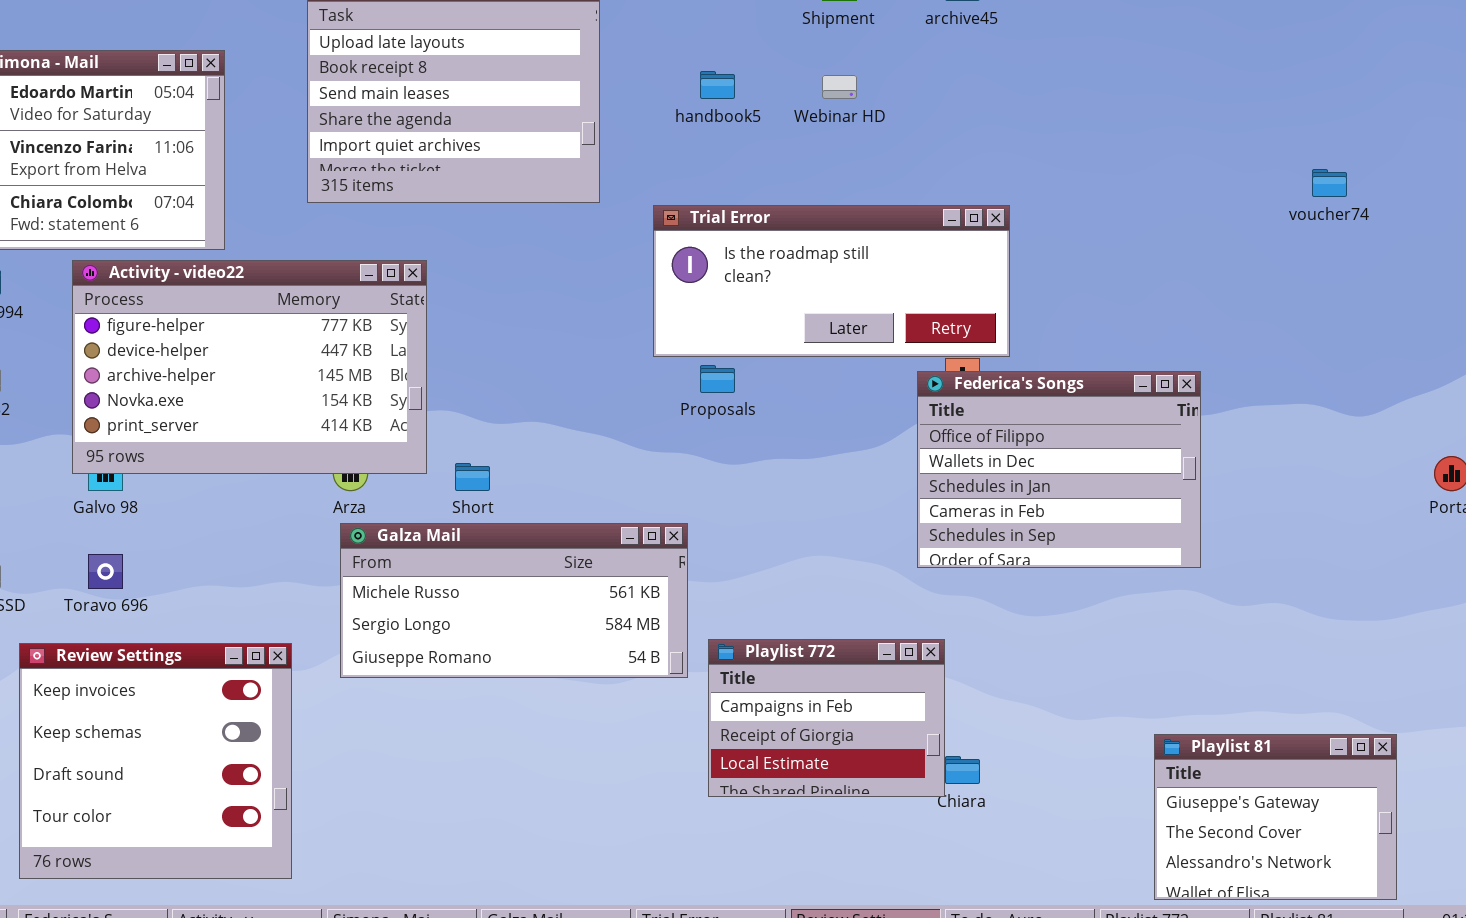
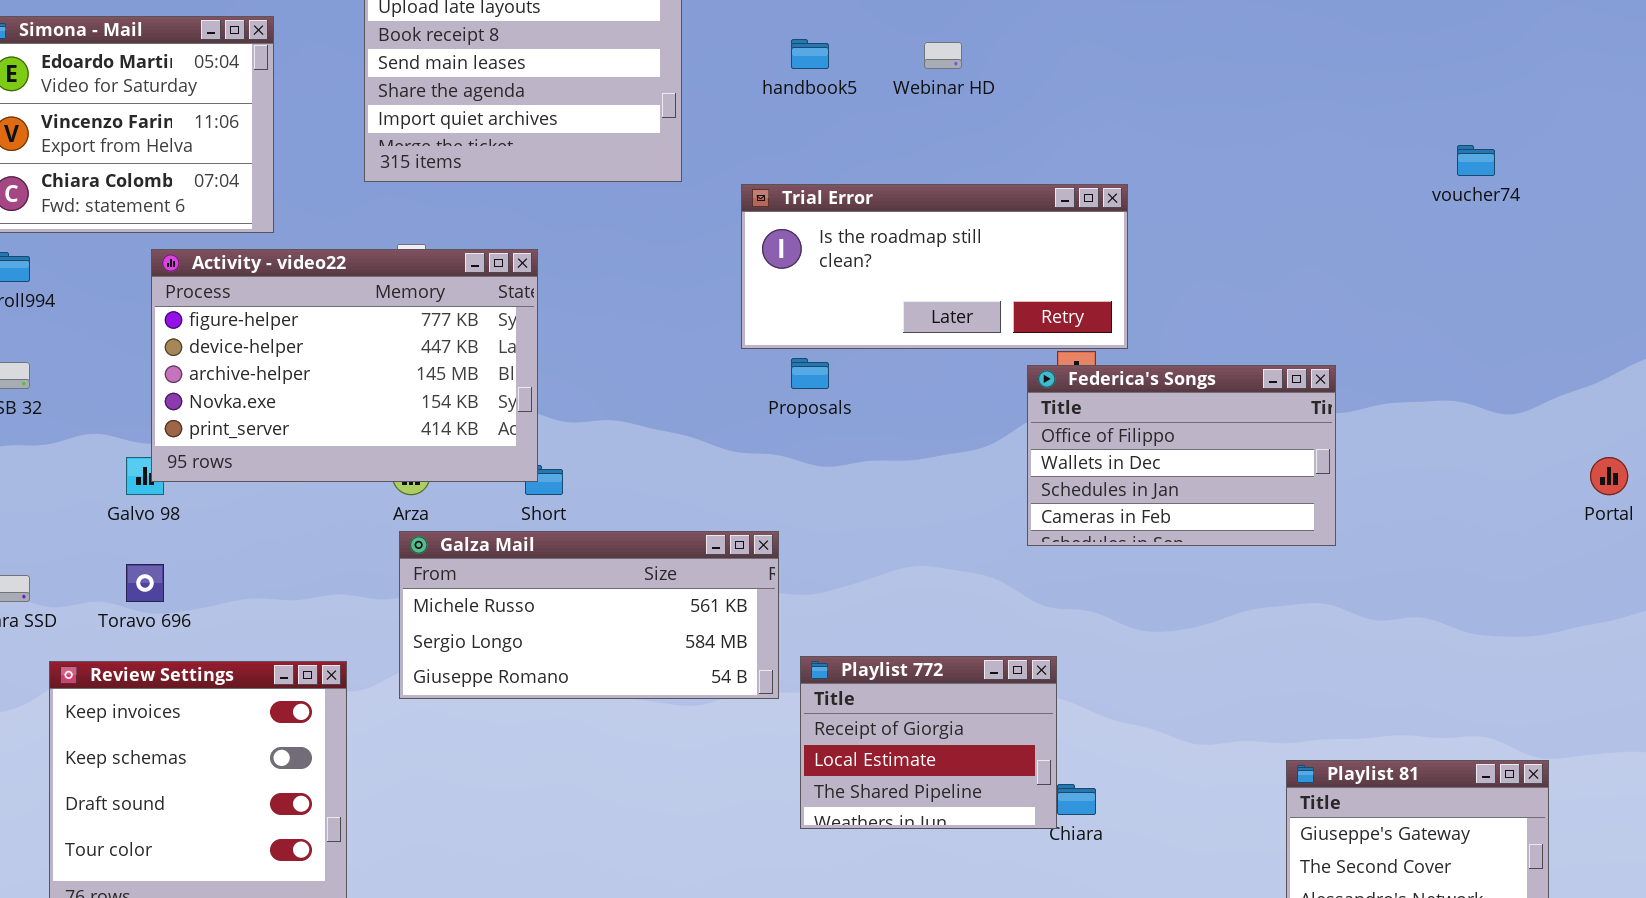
Activity - video22: [72,260,427,474] -> [151,249,538,482], moved
Federica's Songs: [917,371,1201,568] -> [1027,365,1336,546], resized
Playlist 772: [708,639,945,797] -> [800,656,1057,829], scrolled down 1 row

